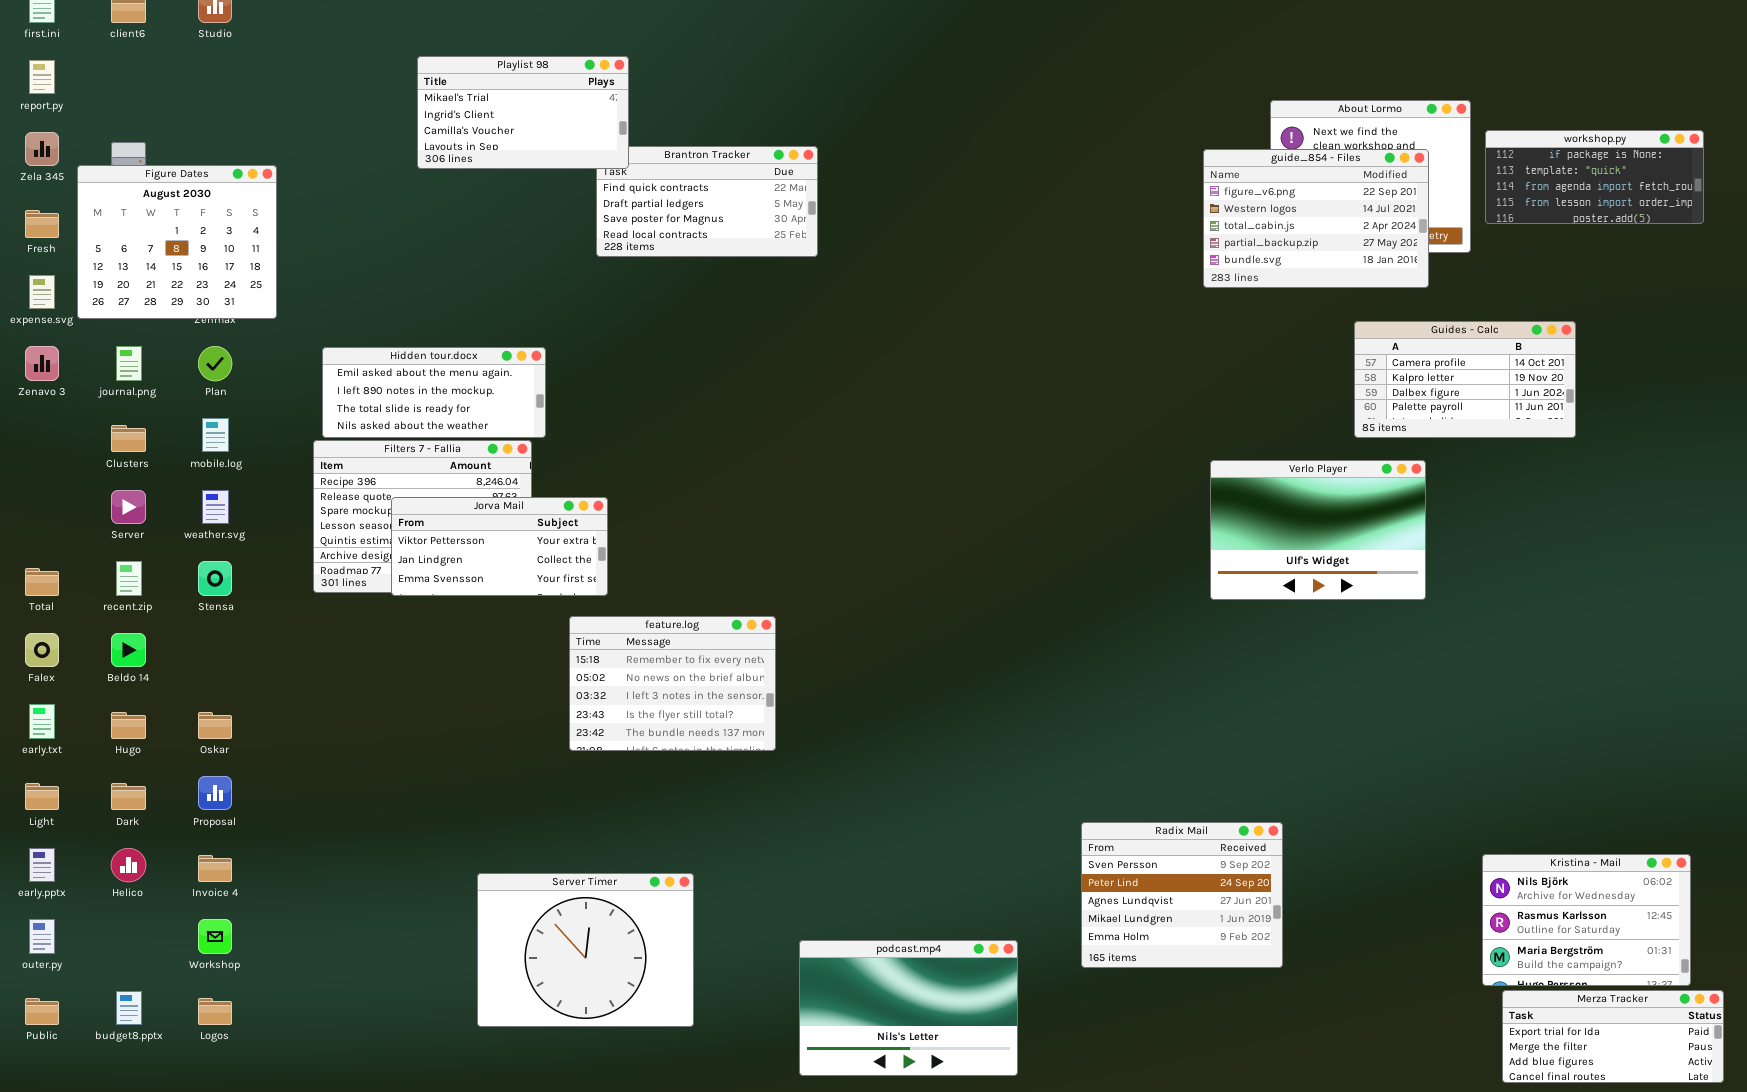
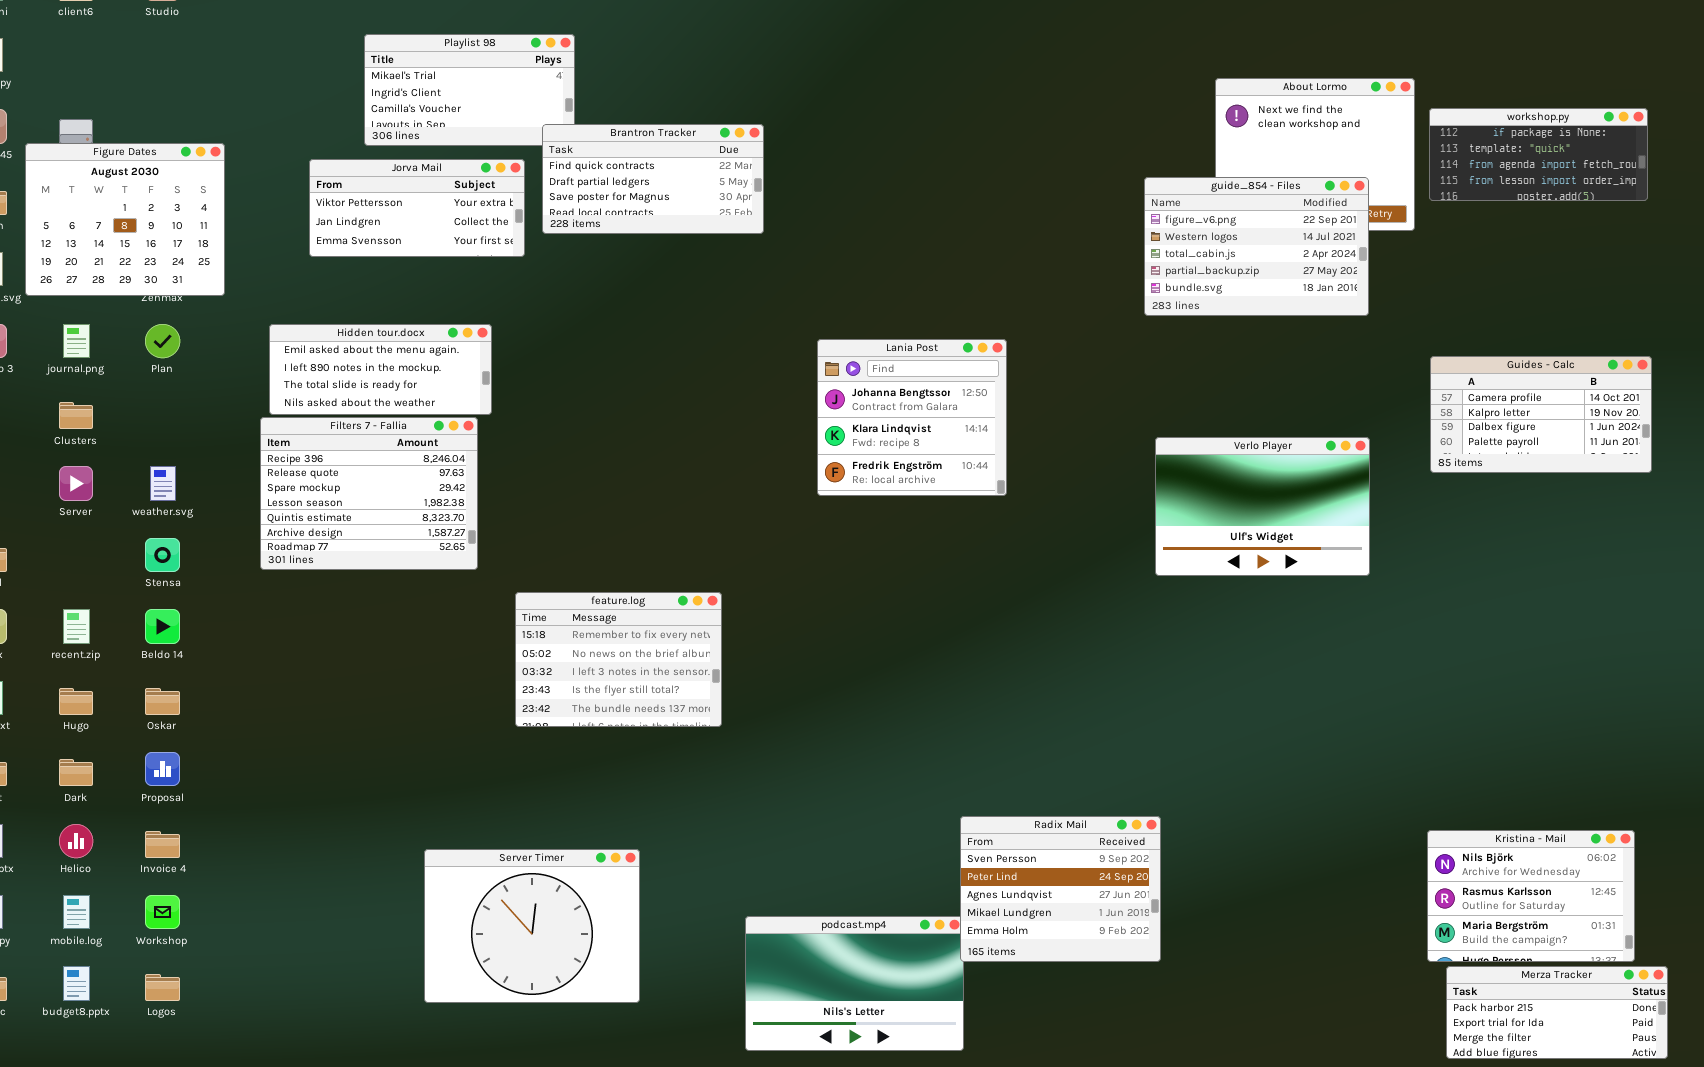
Brantron Tracker: [596,146,818,257] -> [542,124,764,234], raised
guide_854 - Files: [1203,149,1429,288] -> [1144,177,1369,316], moved
Guides - Calc: [1354,321,1576,438] -> [1430,356,1652,473], moved
Lania Post: none -> [817,339,1007,496], opened
mobile.log: [202,418,229,452] -> [63,895,90,929], moved
Jorva Mail: [391,497,608,596] -> [309,159,525,257], moved
recent.zip: [116,561,142,596] -> [63,609,90,644], moved
Beldo 14: [111,633,146,667] -> [145,609,180,644], moved
Radix Mail: [1081,822,1283,968] -> [960,816,1161,962], moved
Merza Tracker: [1502,990,1724,1083] -> [1446,966,1668,1059], scrolled up 1 row

